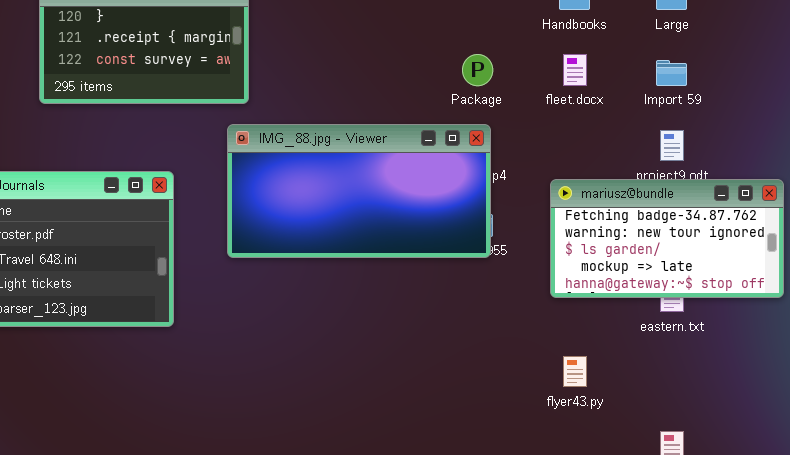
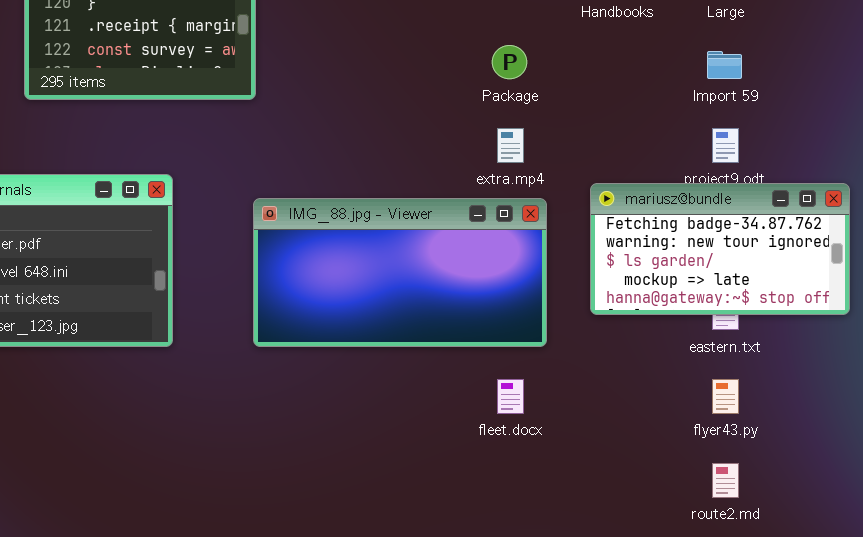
fleet.docx: [563,54,587,86] -> [497,379,524,414], moved
IMG_88.jpg - Viewer: [227,124,491,258] -> [253,198,547,347], moved
flyer43.py: [563,356,587,387] -> [712,379,739,414], moved

